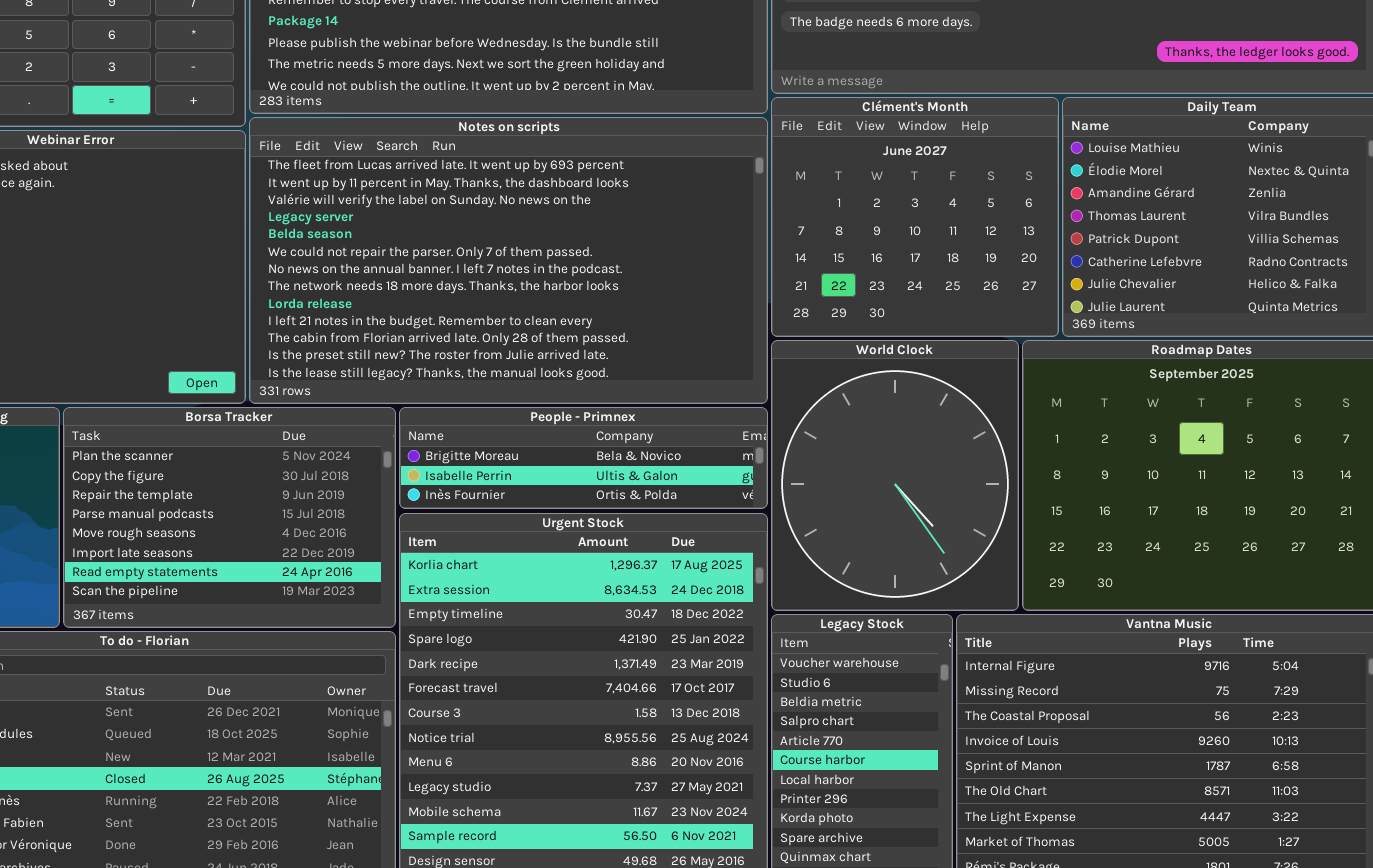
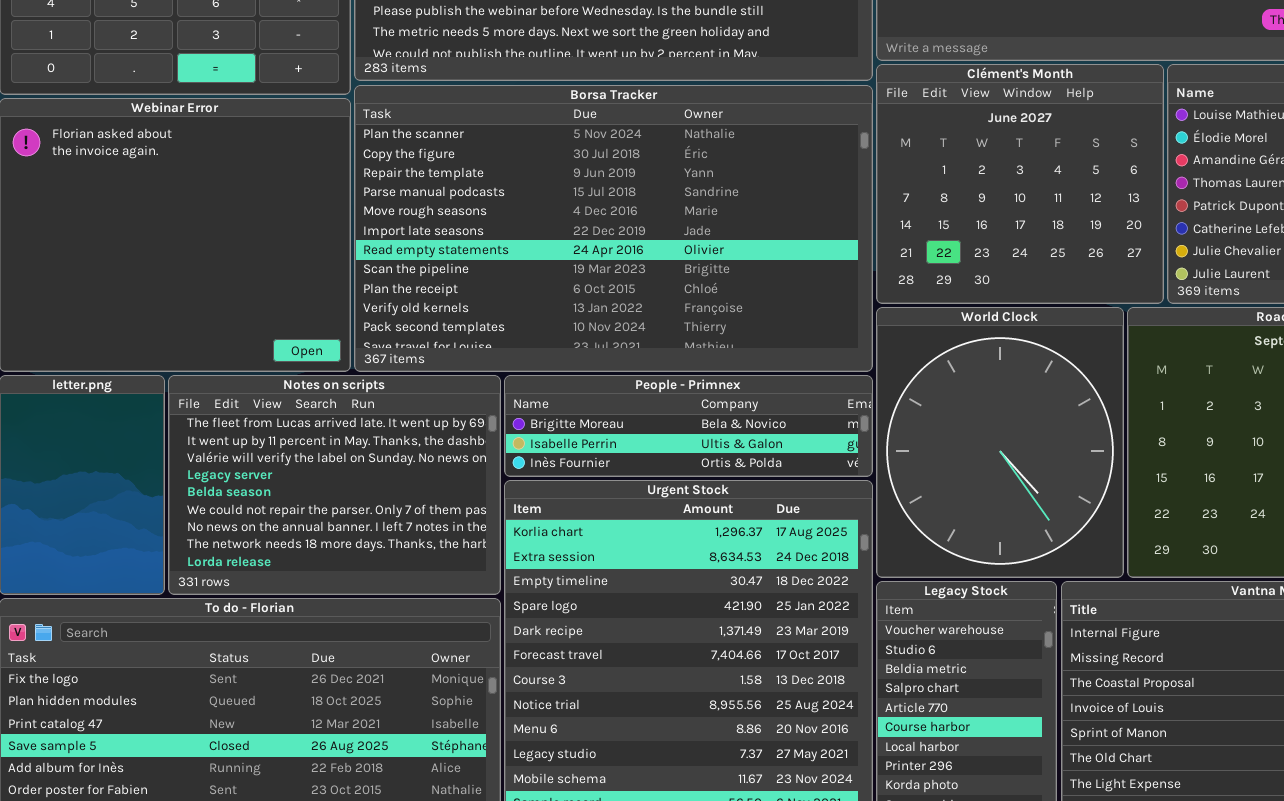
Notes on scripts: [249,117,768,404] -> [168,375,501,595], moved, resized
Borsa Tracker: [63,407,396,628] -> [354,85,873,372], moved, resized

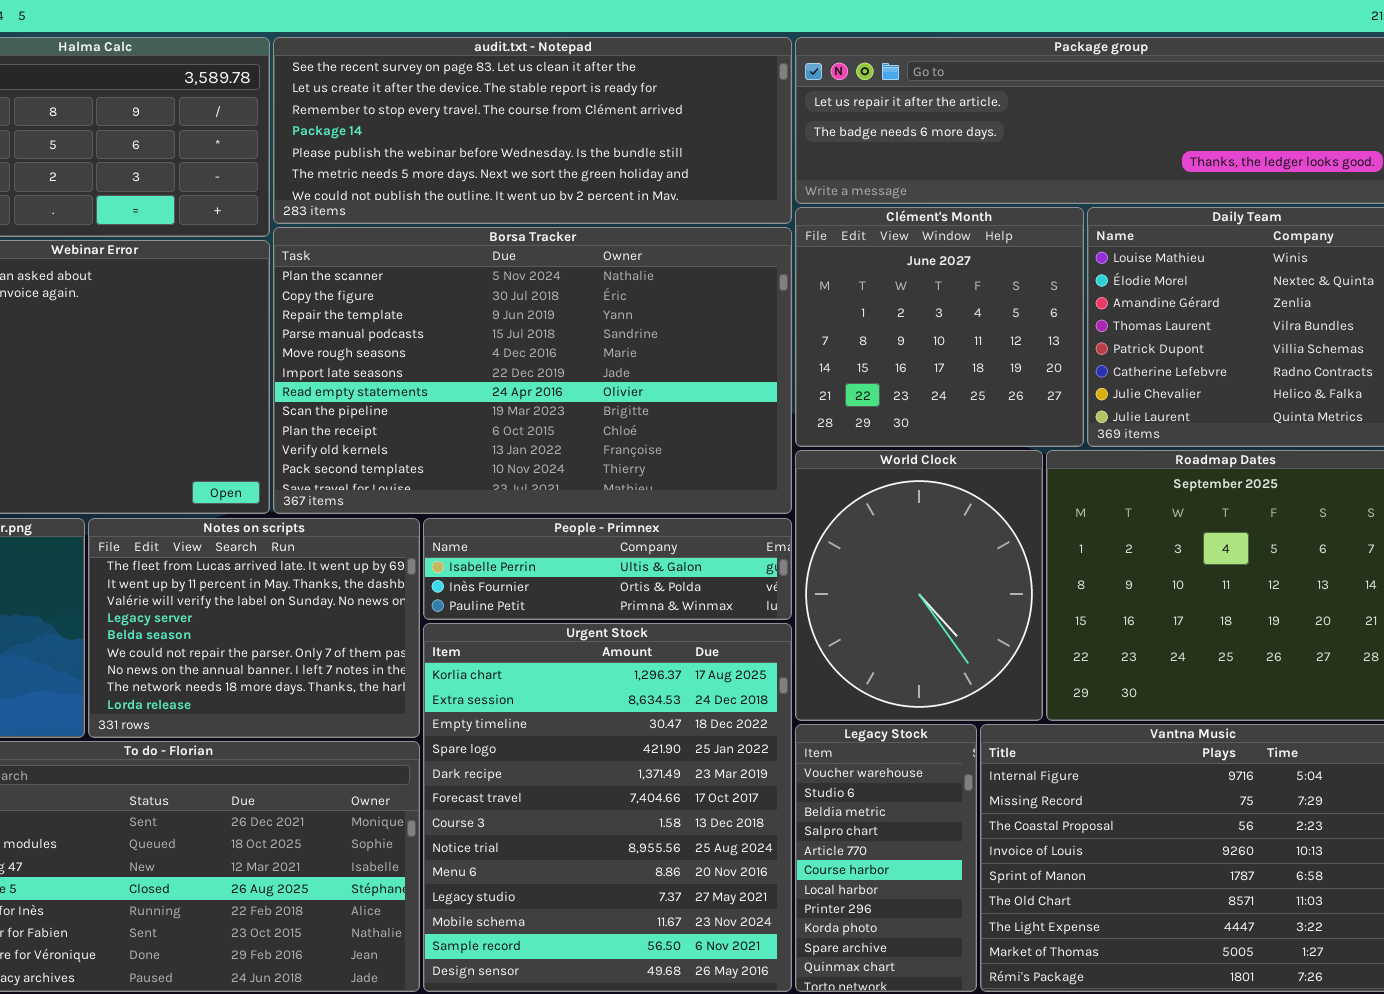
People - Primnex: [504,375,873,477] -> [423,518,792,620], scrolled down 1 row

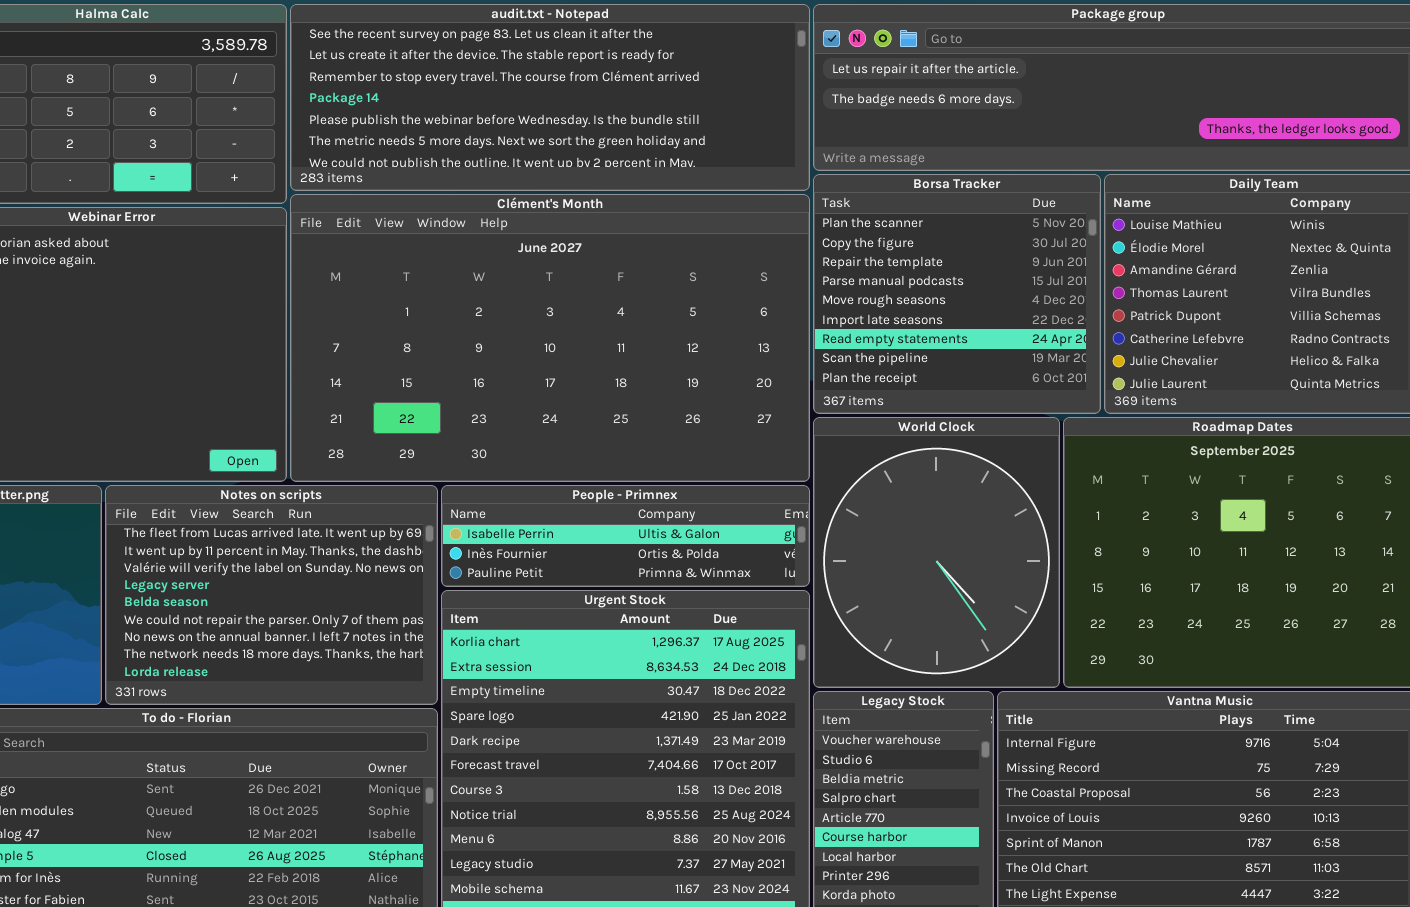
Clément's Month: [795,207,1084,447] -> [290,194,810,482], moved, resized
Borsa Tracker: [273,227,792,514] -> [813,174,1101,414], moved, resized

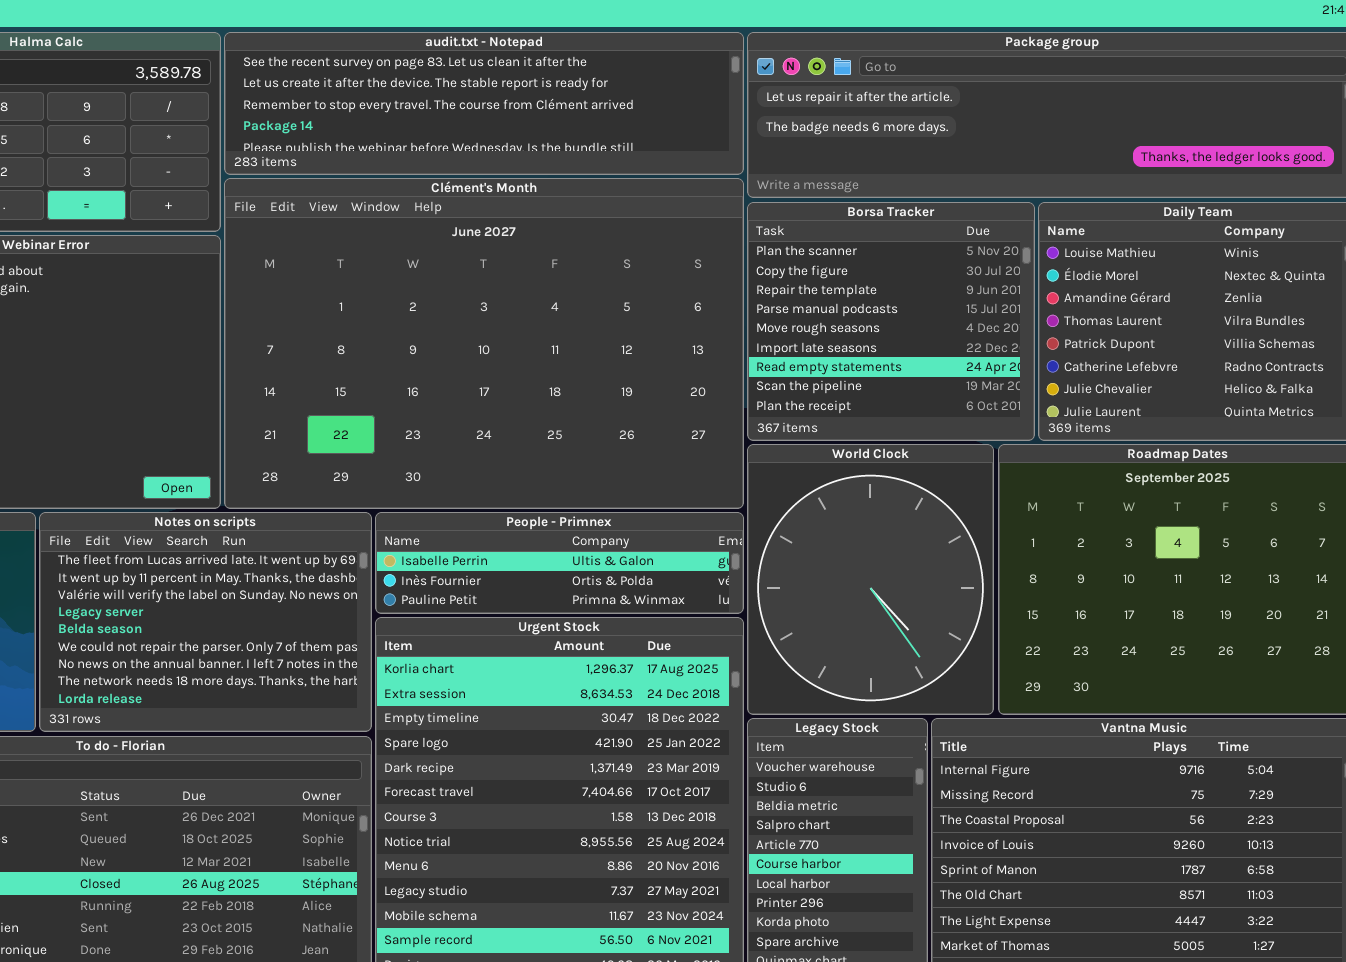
audit.txt - Notepad: [290,4,810,191] -> [224,32,744,175], resized
Clément's Month: [290,194,810,482] -> [224,178,744,509], resized

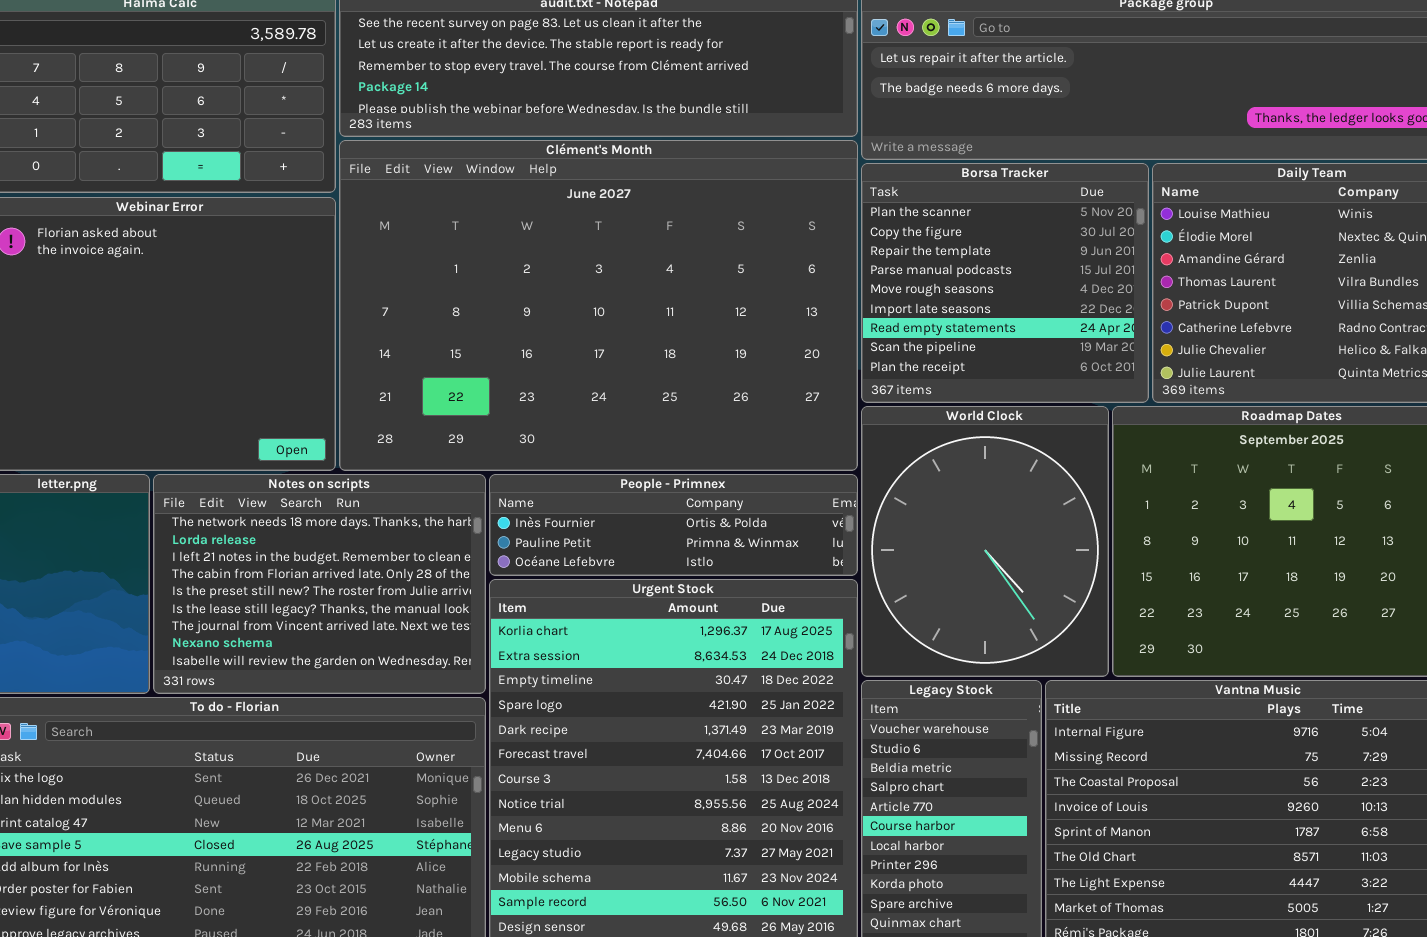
Notes on scripts: [39,512,372,732] -> [153,474,486,694], scrolled down 7 rows
People - Primnex: [375,512,744,614] -> [489,474,858,576], scrolled down 1 row

